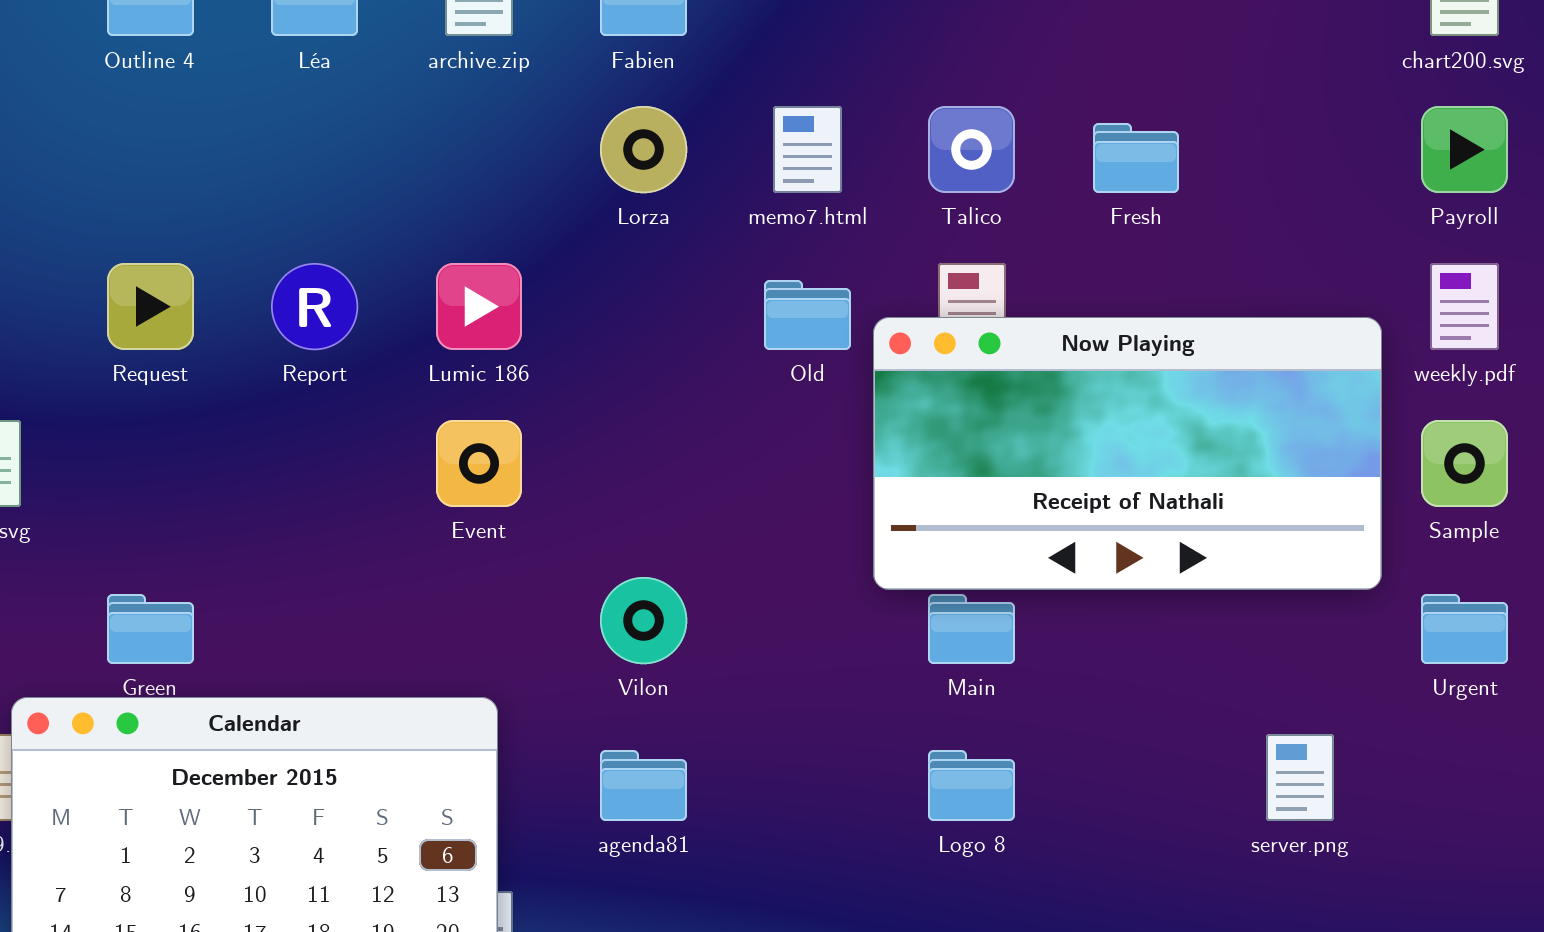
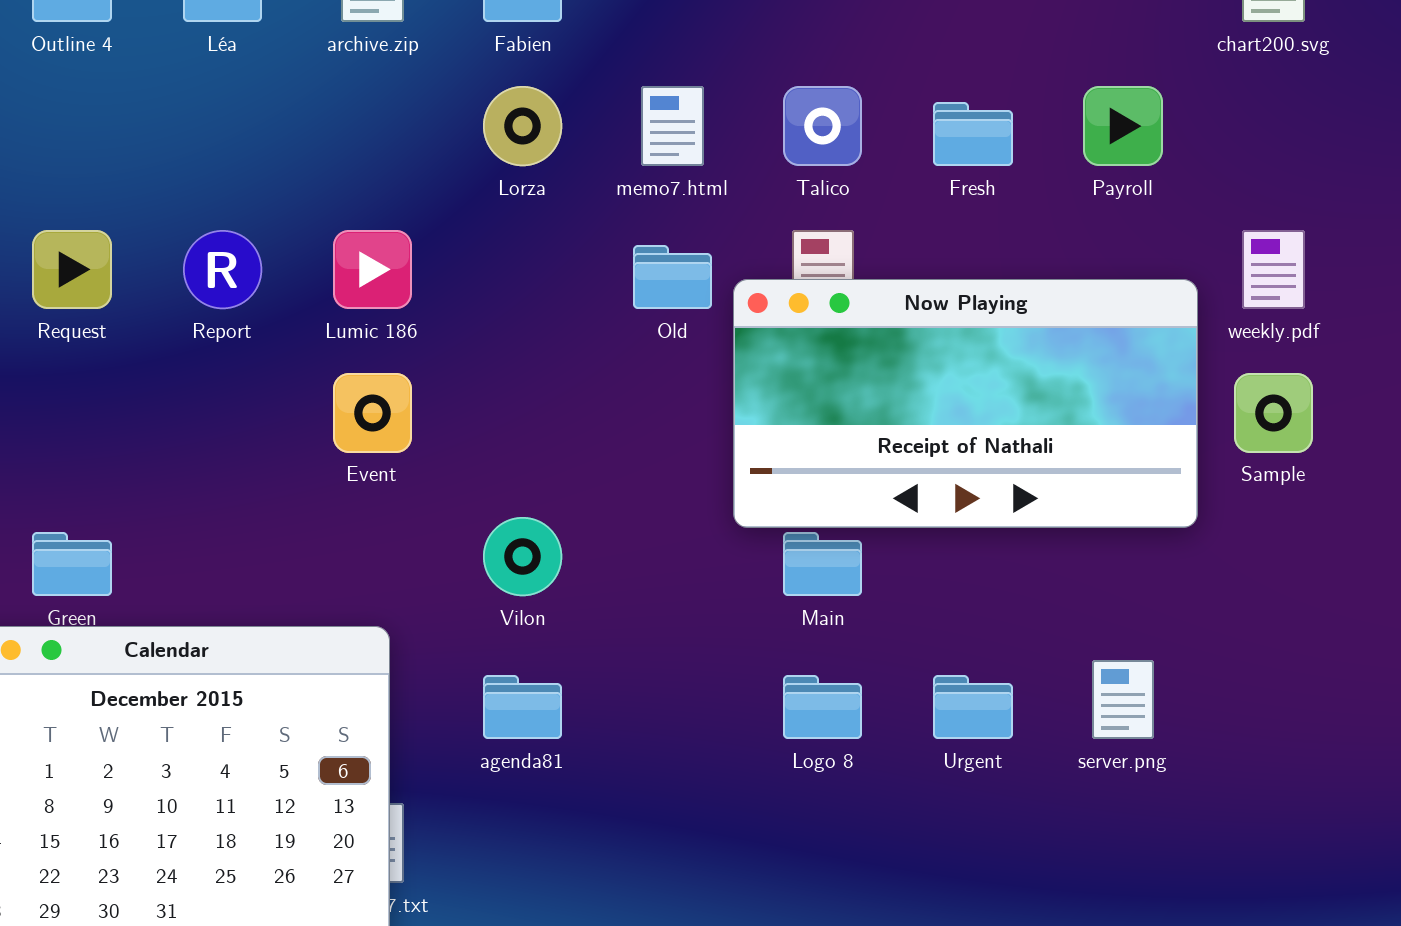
Payroll: [1421,106,1508,193] -> [1083,86,1163,166], moved
Urgent: [1421,594,1508,664] -> [933,675,1013,739], moved

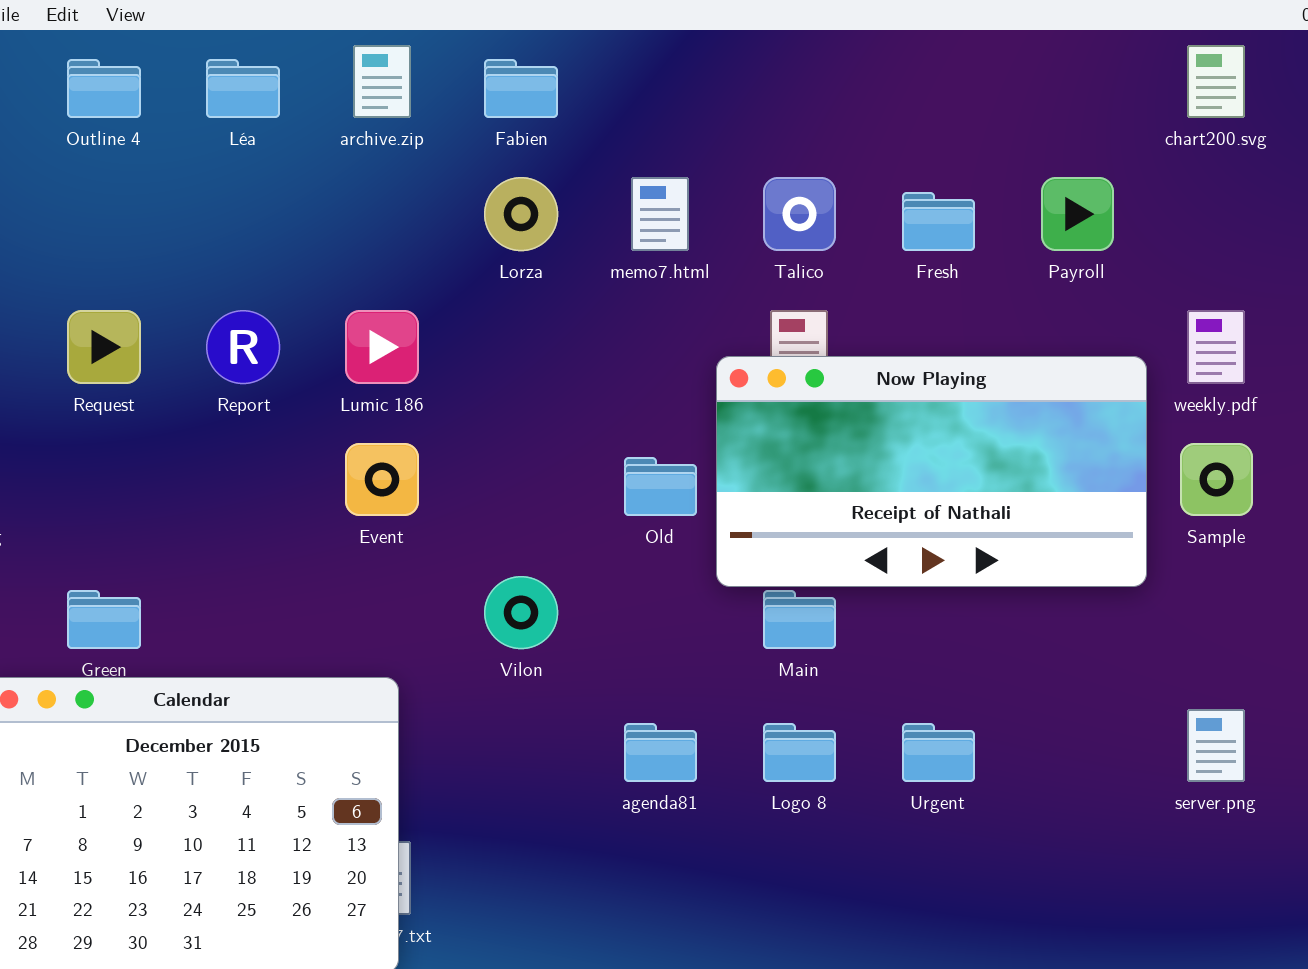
Old: [633,245,712,309] -> [624,457,697,516], moved
server.png: [1092,660,1154,739] -> [1187,709,1245,782], moved
agenda81: [483,675,562,739] -> [624,723,697,782], moved

